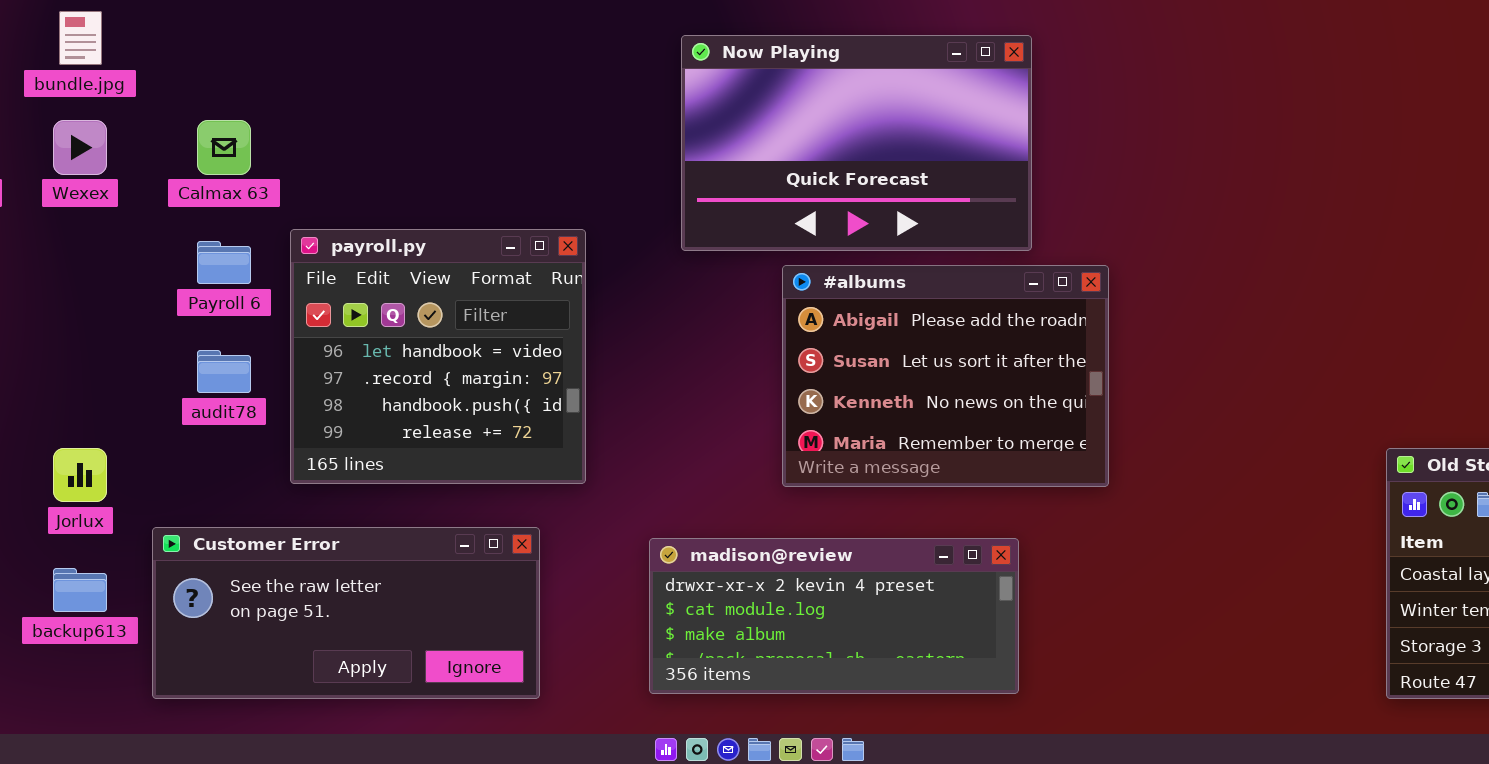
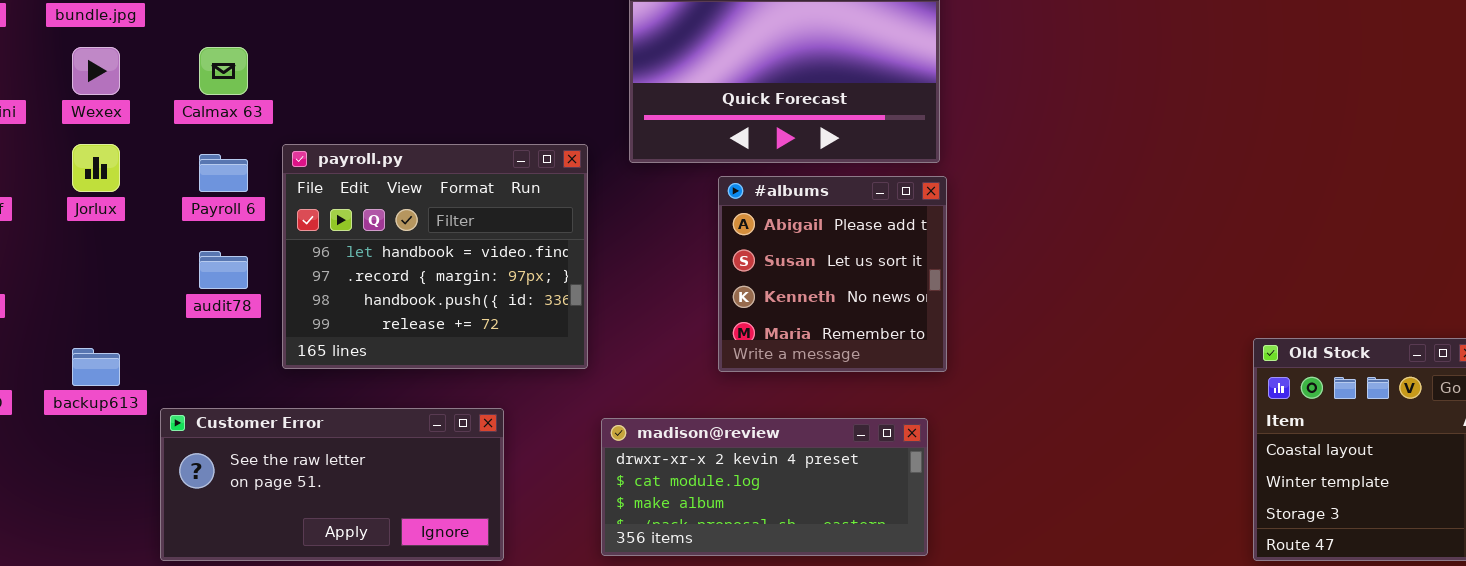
payroll.py: [290,229,586,484] -> [282,144,588,369], resized
#albums: [782,265,1109,487] -> [718,176,947,372], resized
Jorlux: [53,448,107,502] -> [72,144,120,192], moved
backup613: [53,568,107,612] -> [72,348,120,386], moved

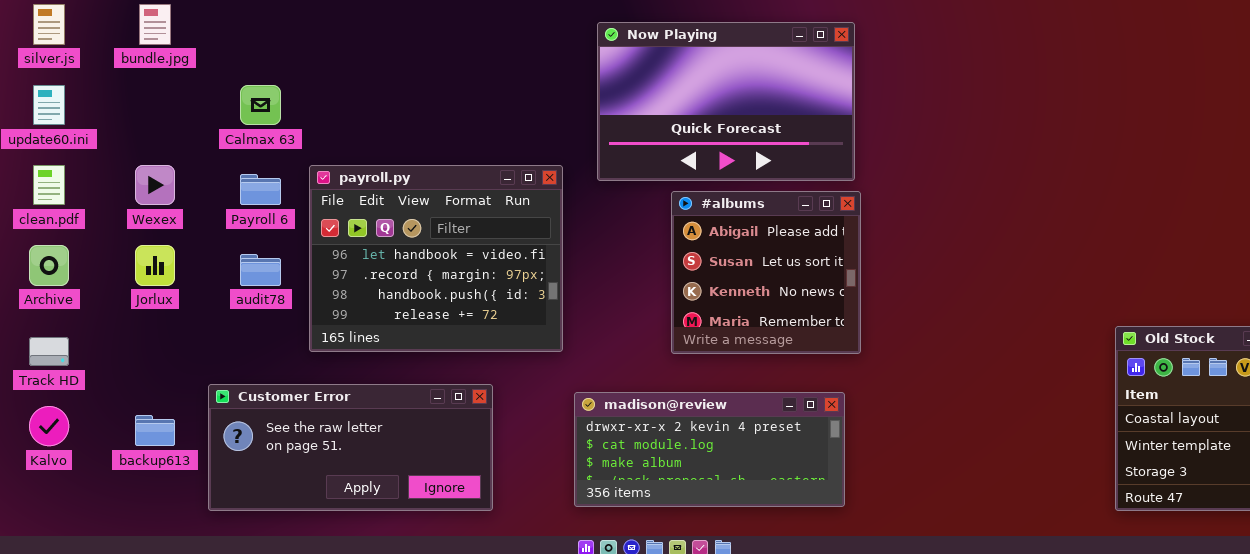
Wexex: [72,47,120,95] -> [135,165,175,205], moved
Jorlux: [72,144,120,192] -> [135,245,175,286], moved
backup613: [72,348,120,386] -> [135,415,175,446], moved

